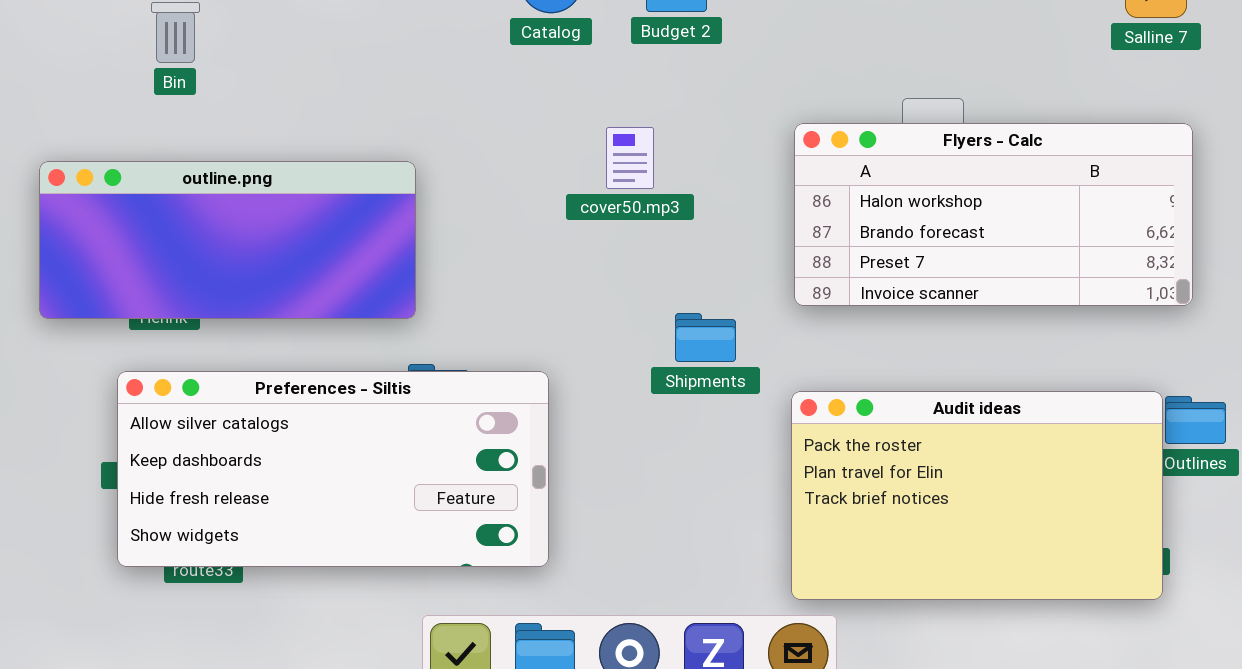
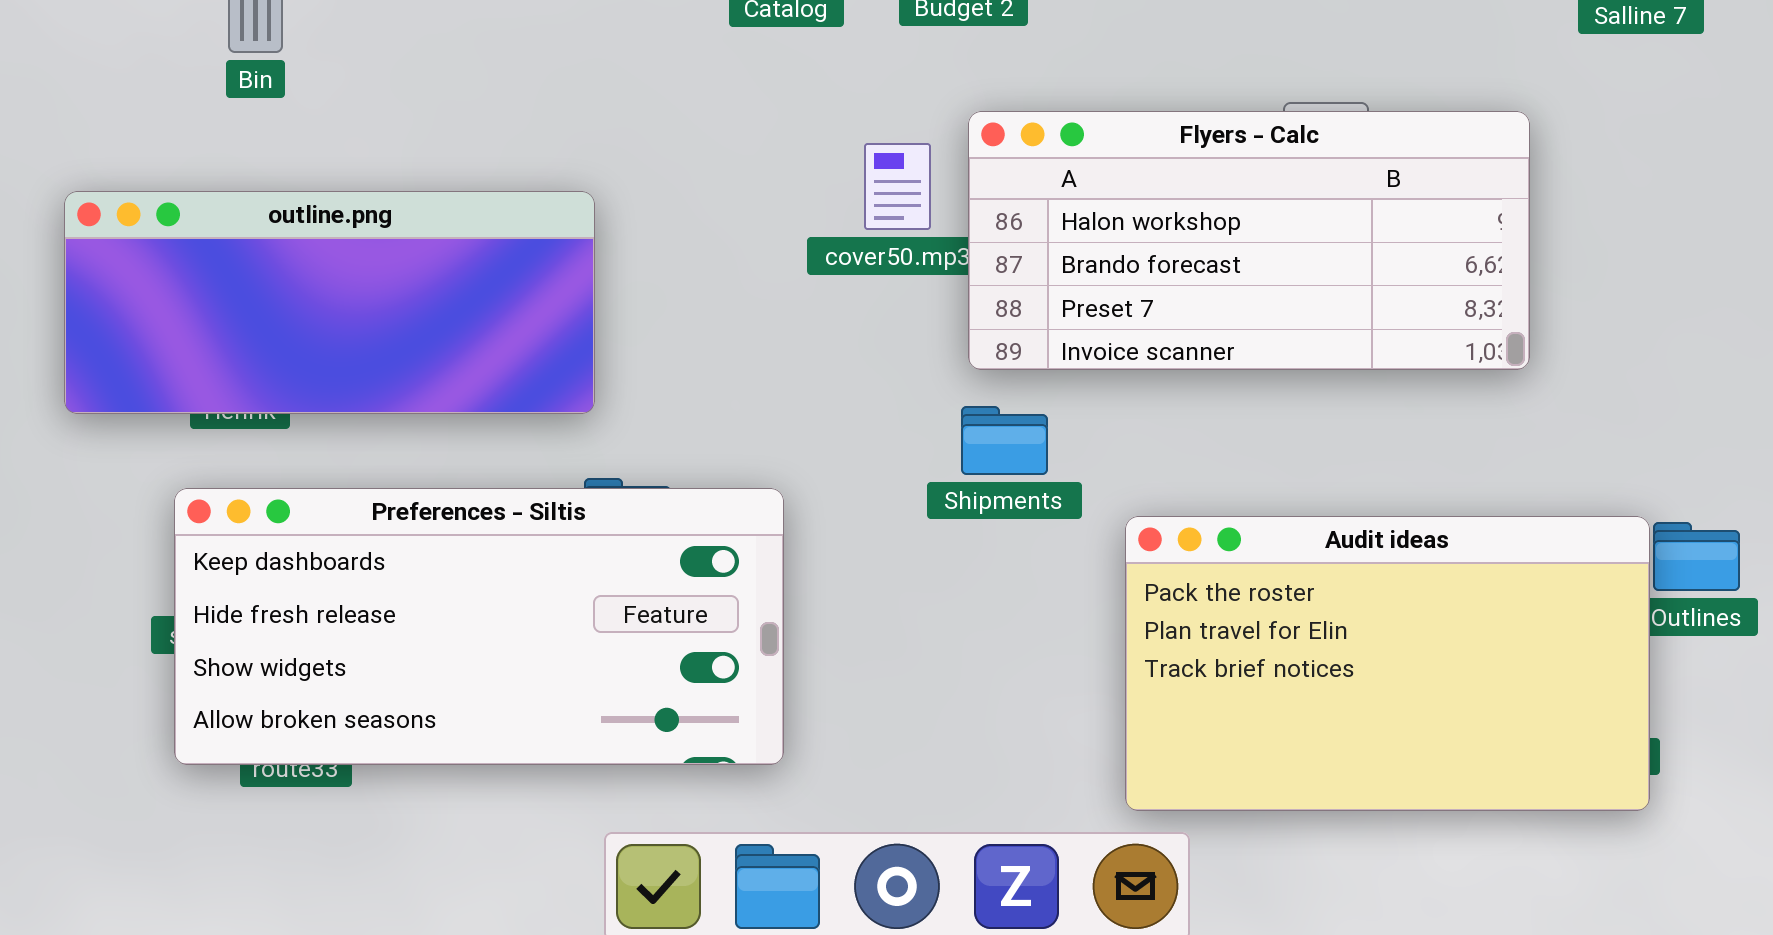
Flyers - Calc: [794,123,1193,306] -> [968,111,1530,370], moved
Preferences - Siltis: [117,371,549,567] -> [174,488,784,765], scrolled down 1 row

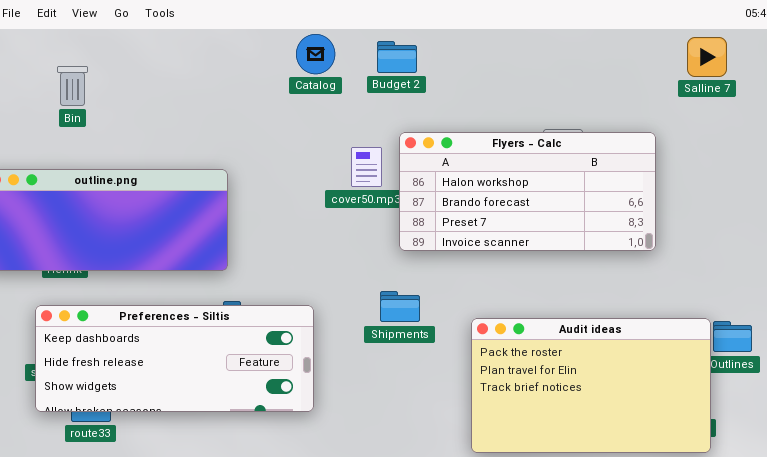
Shipments: [961,406,1048,475] -> [380,291,420,322], moved
Preferences - Siltis: [174,488,784,765] -> [35,305,314,412], resized

